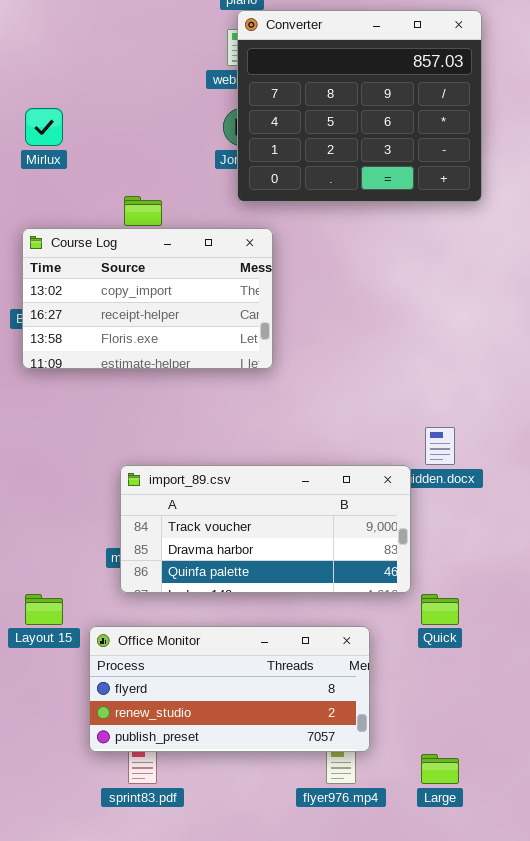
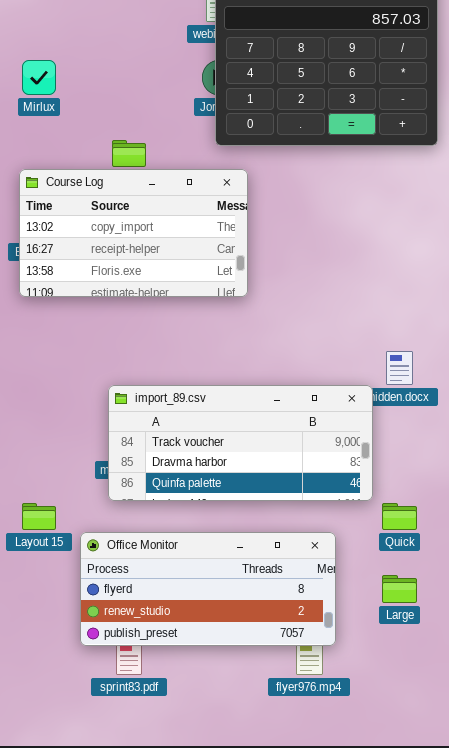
Large: [421,754,459,784] -> [382,575,417,603], moved

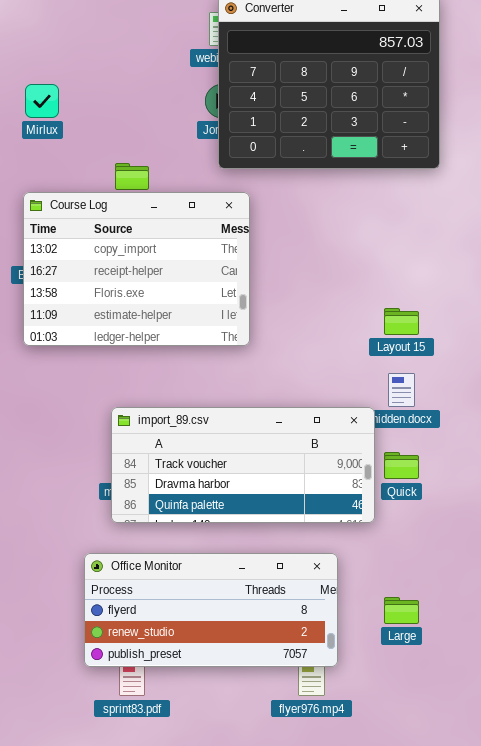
Course Log: [19,169,248,297] -> [23,192,250,346], resized
Layout 15: [22,503,56,530] -> [384,308,419,335], moved
Quick: [382,503,417,530] -> [384,452,419,479], moved

